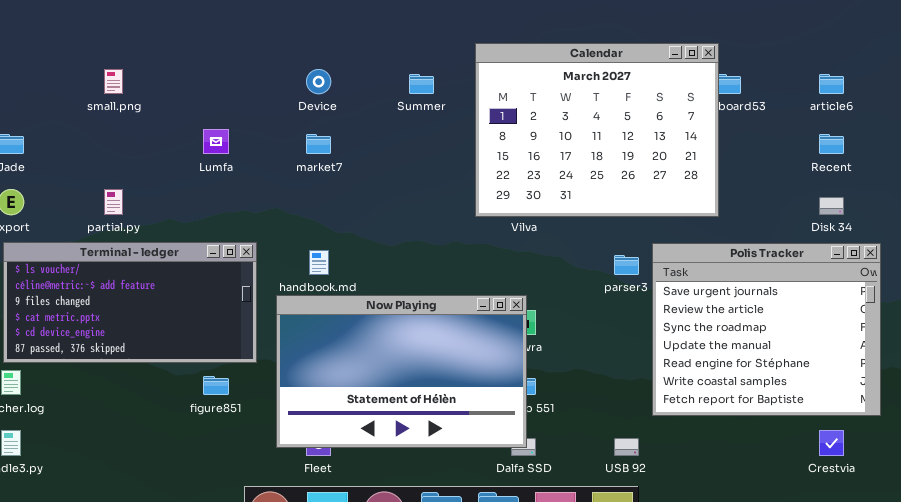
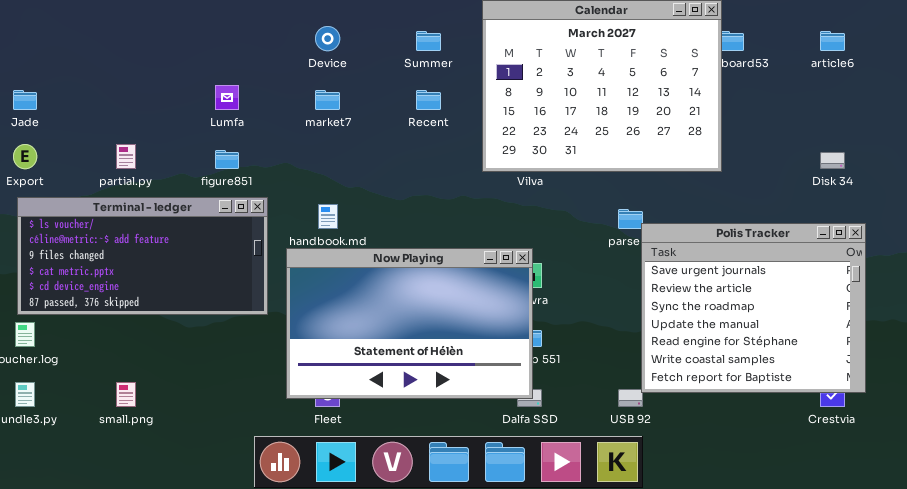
small.png: [104,69,123,94] -> [116,382,136,407], moved
Recent: [819,134,844,154] -> [416,90,441,110], moved
Polis Tracker: [652,243,881,416] -> [641,223,866,393], moved
figure851: [203,376,229,395] -> [215,150,239,169], moved

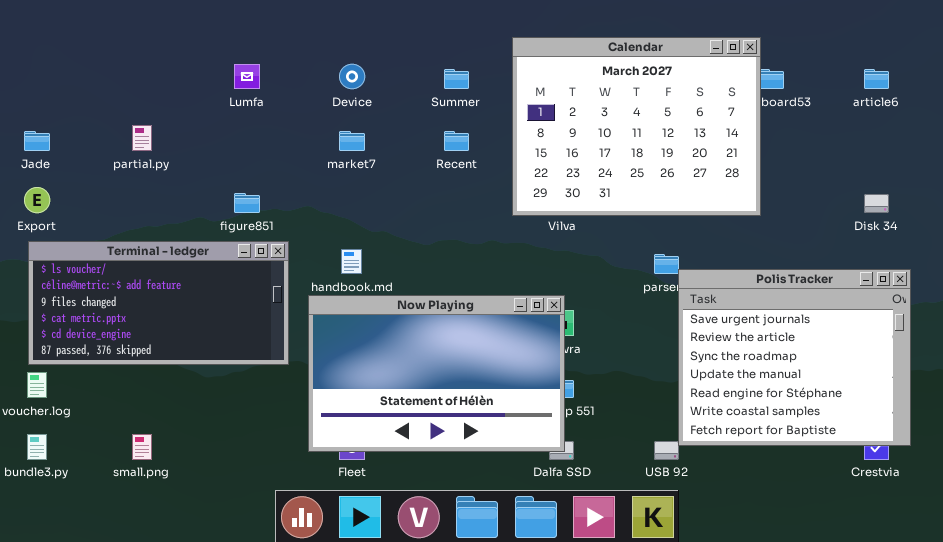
Lumfa: [215,85,239,110] -> [234,64,260,89], moved
partial.py: [116,144,136,169] -> [132,125,152,151], moved

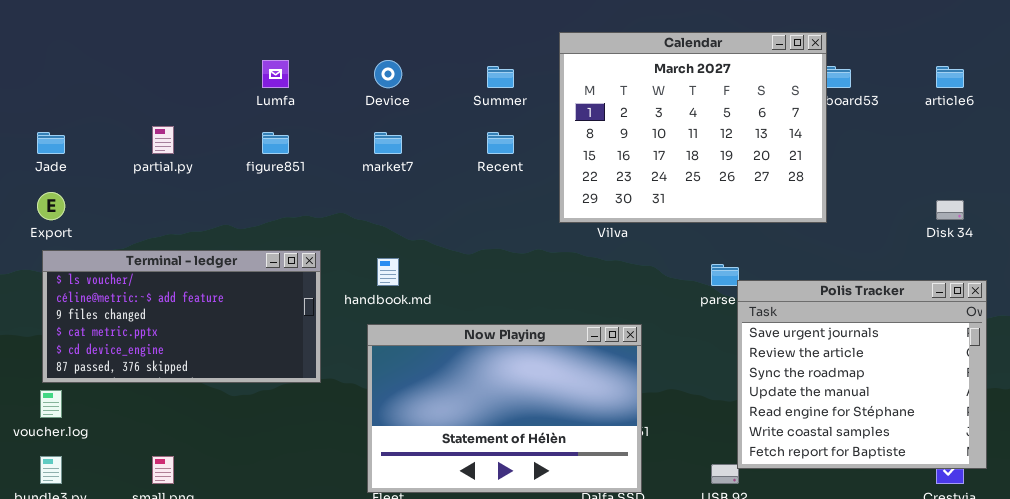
figure851: [234,193,260,213] -> [262,132,289,154], moved
Now Playing: [308,295,565,452] -> [367,324,642,493], moved

